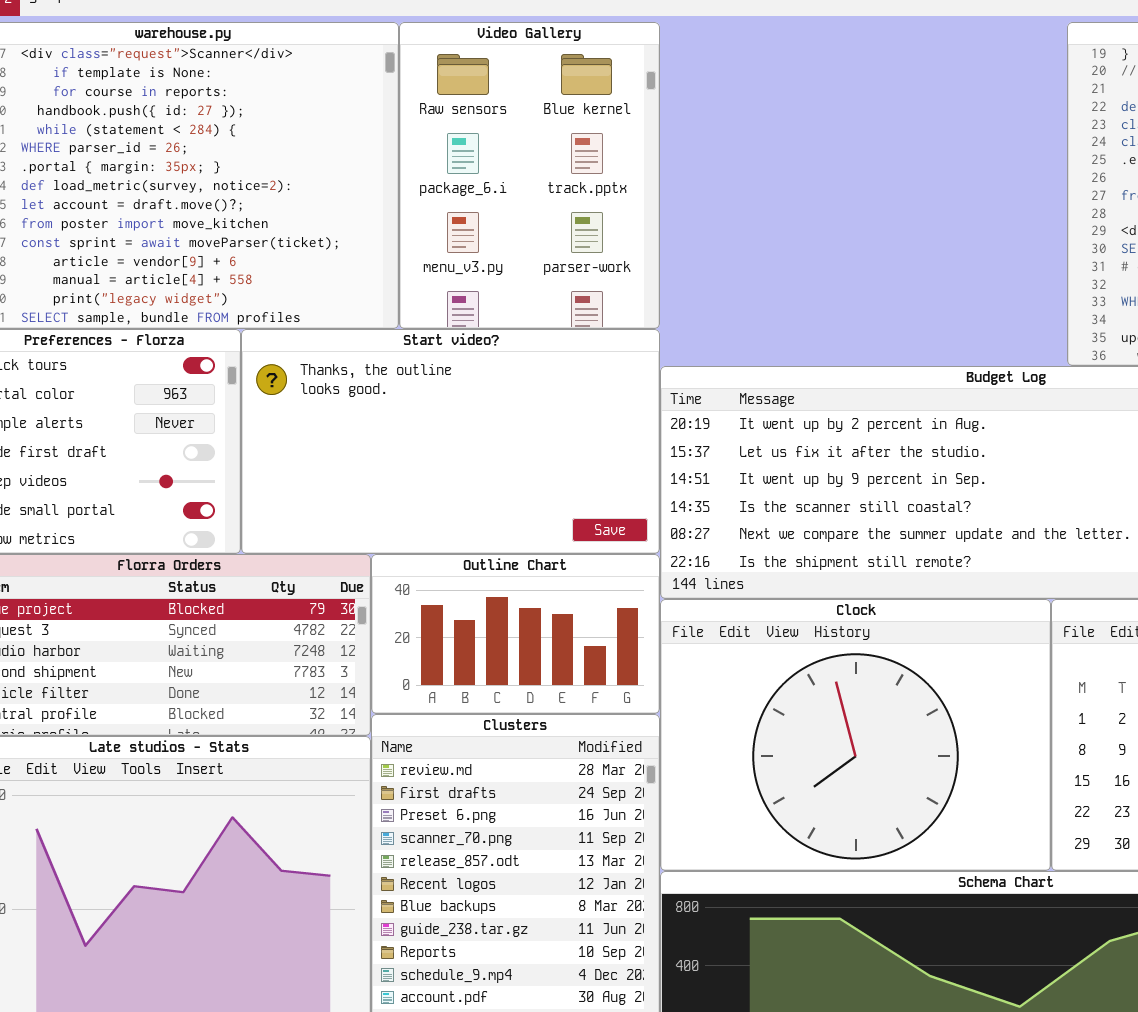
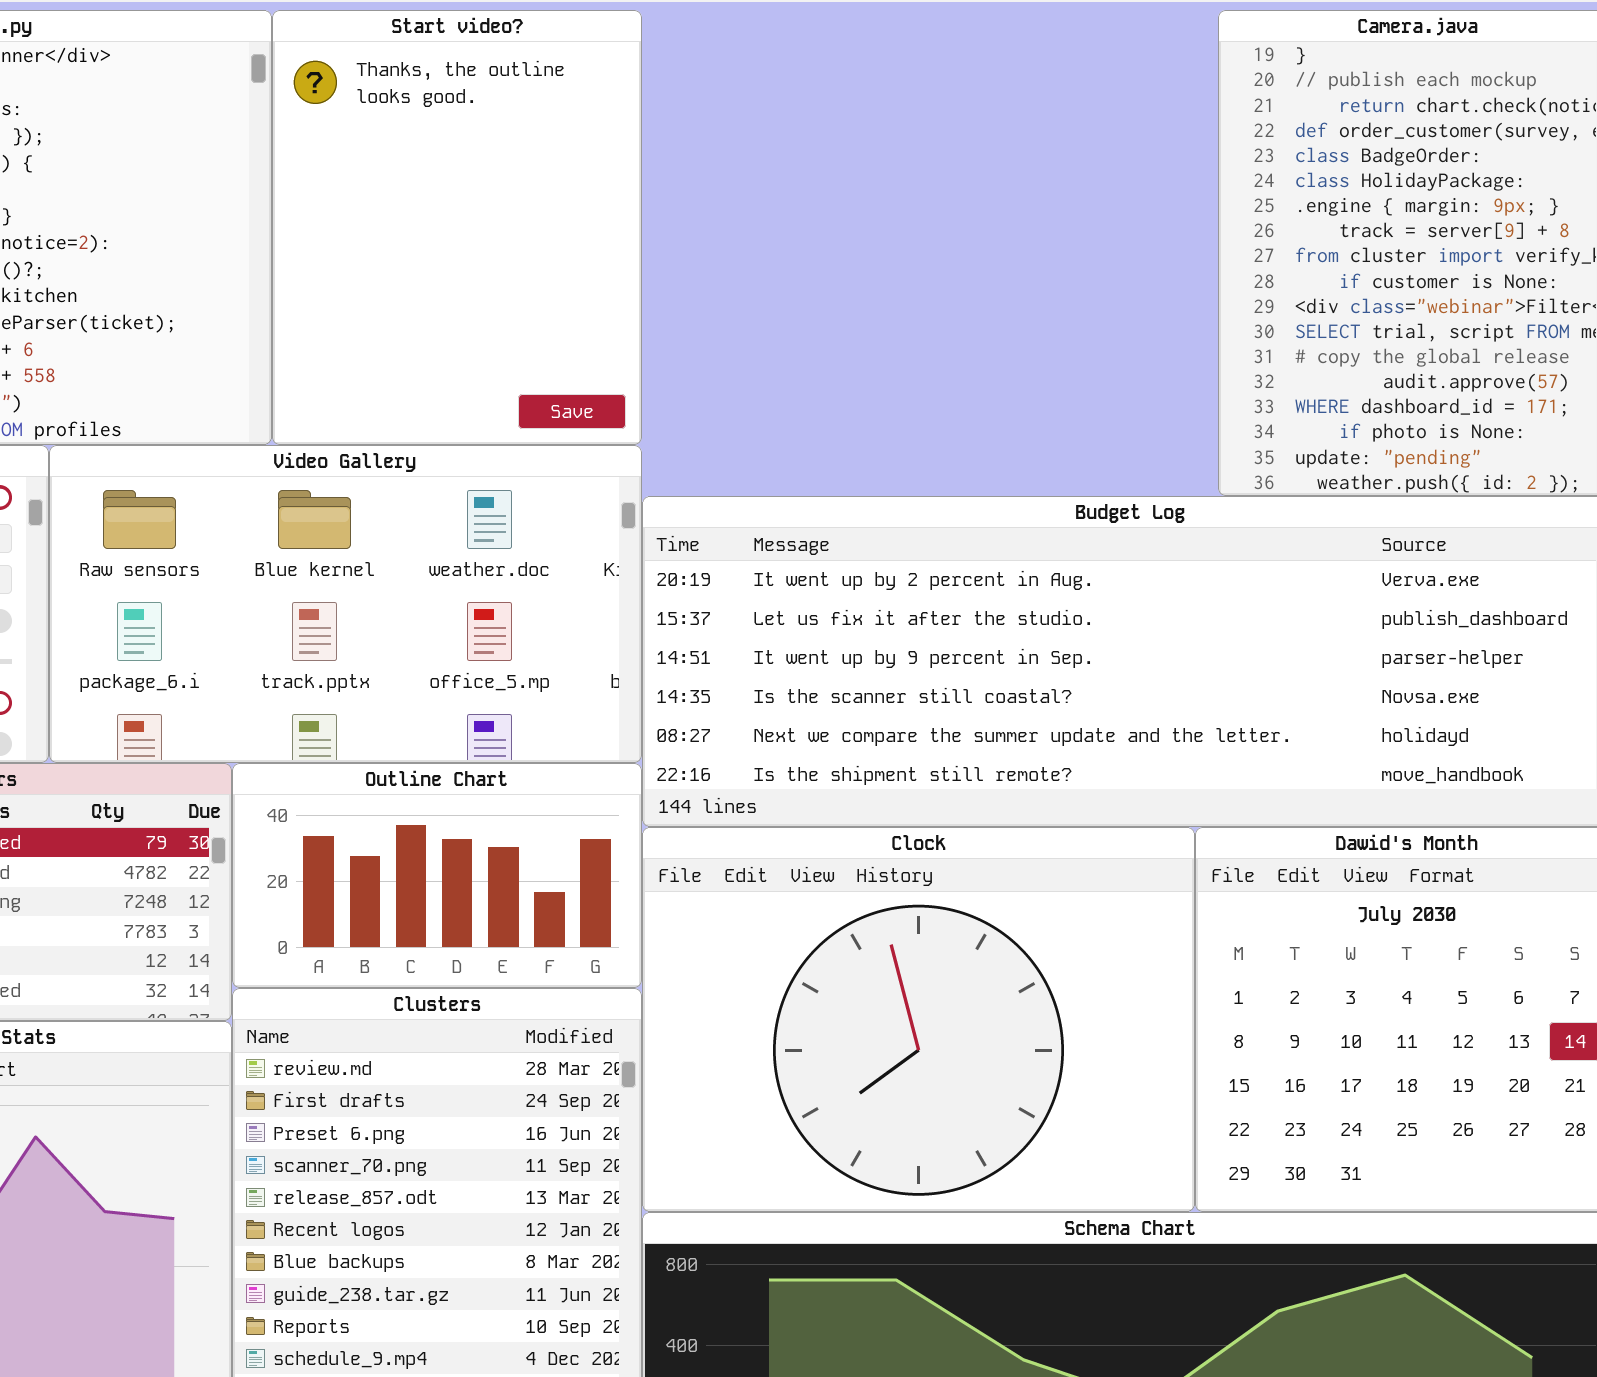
Video Gallery: [399,22,660,329] -> [49,445,642,763], moved, resized
Start video?: [241,329,660,554] -> [272,10,642,445], moved, resized

